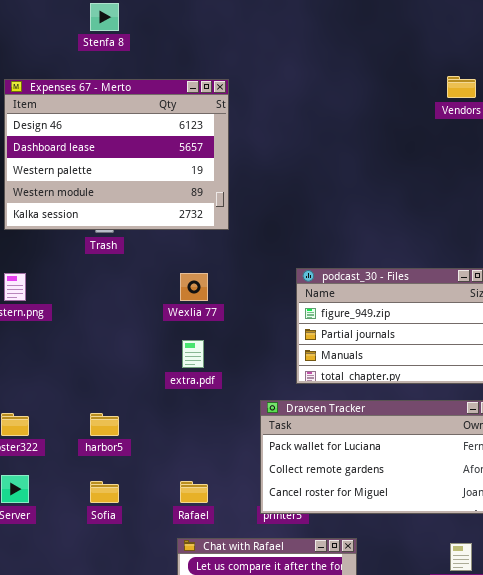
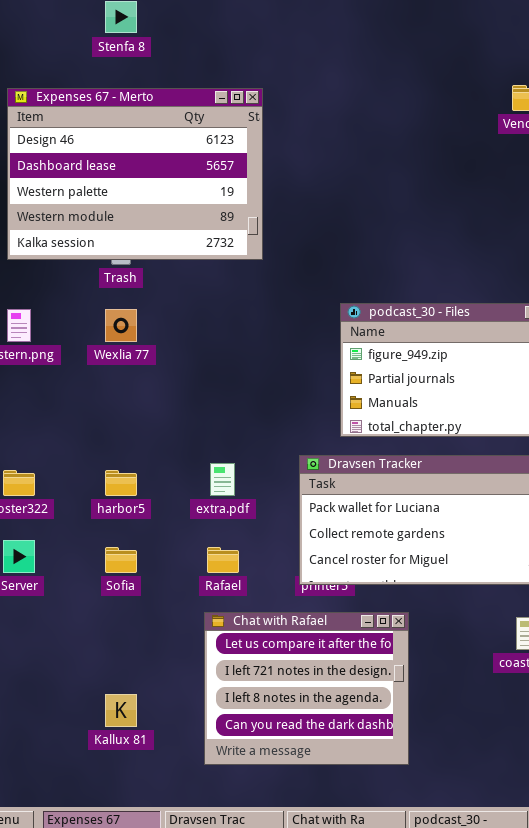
Wexlia 77: [180,273,208,301] -> [105,309,137,342], moved
extra.pdf: [182,340,204,368] -> [210,463,235,496], moved

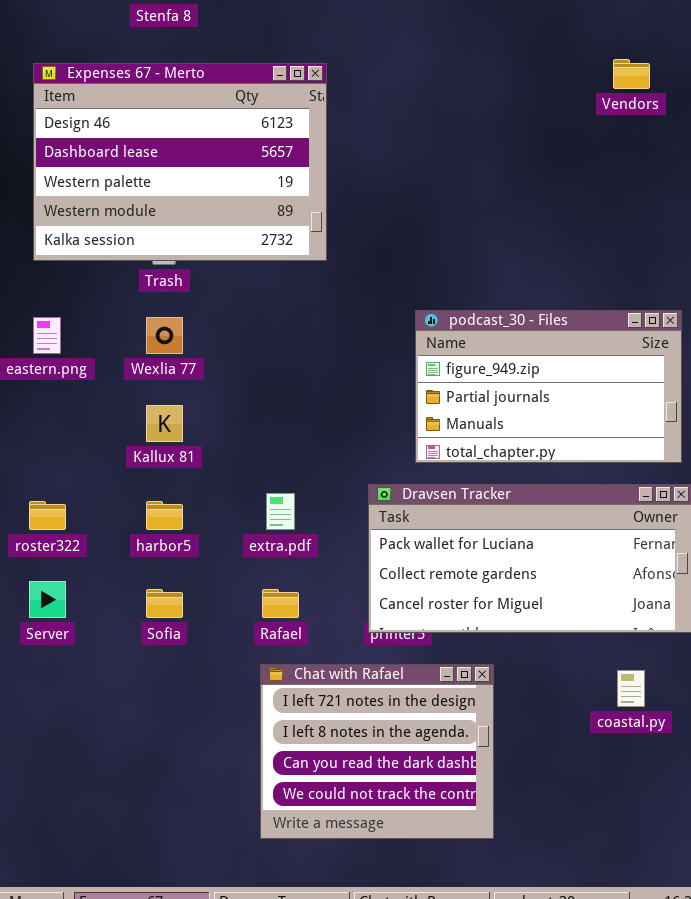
Chat with Rafael: [204,612,409,765] -> [260,664,494,839], scrolled down 1 row
Kallux 81: [105,694,137,727] -> [146,405,183,442], moved

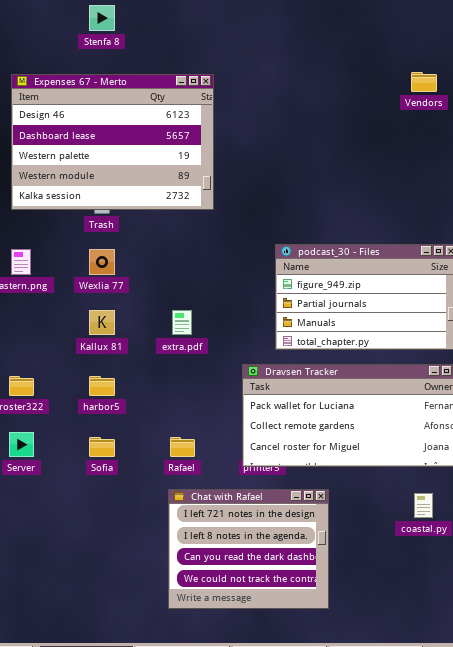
extra.pdf: [266,493,295,530] -> [172,310,192,335], moved

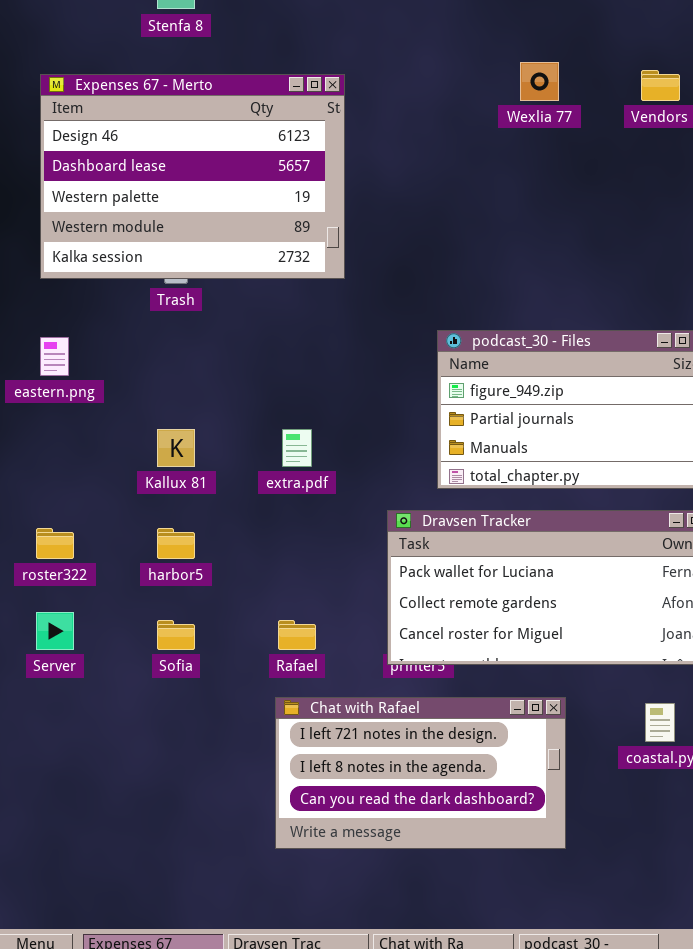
Wexlia 77: [89,249,115,275] -> [520,62,559,101], moved
Chat with Rafael: [168,489,329,609] -> [275,697,566,849], resized

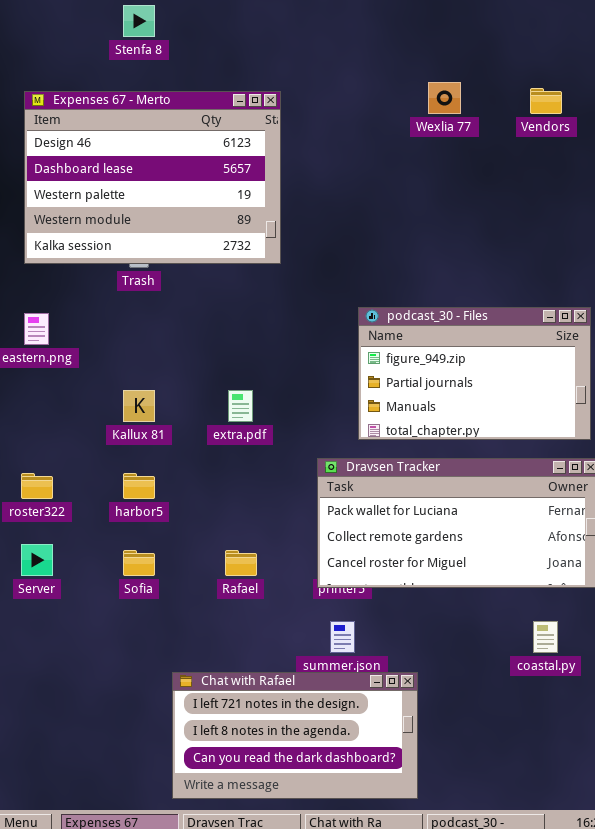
Chat with Rafael: [275,697,566,849] -> [172,672,418,799], moved

